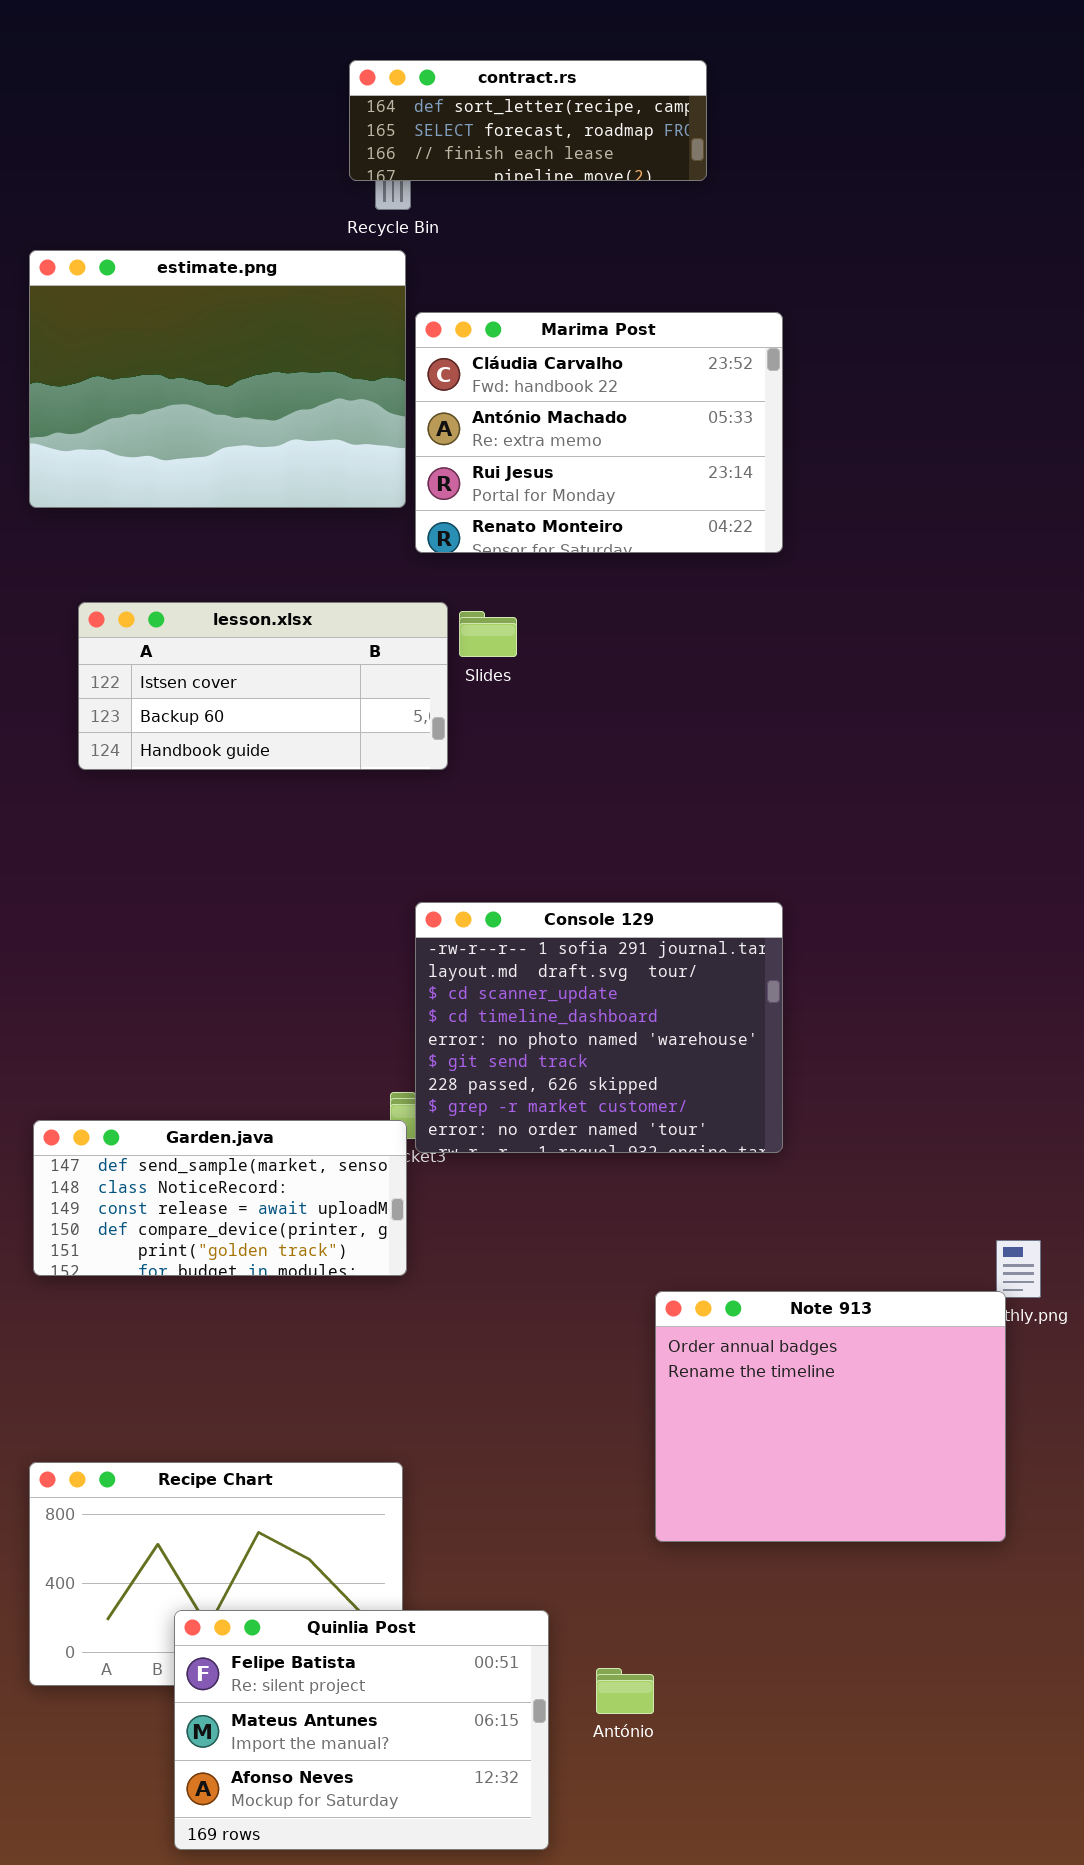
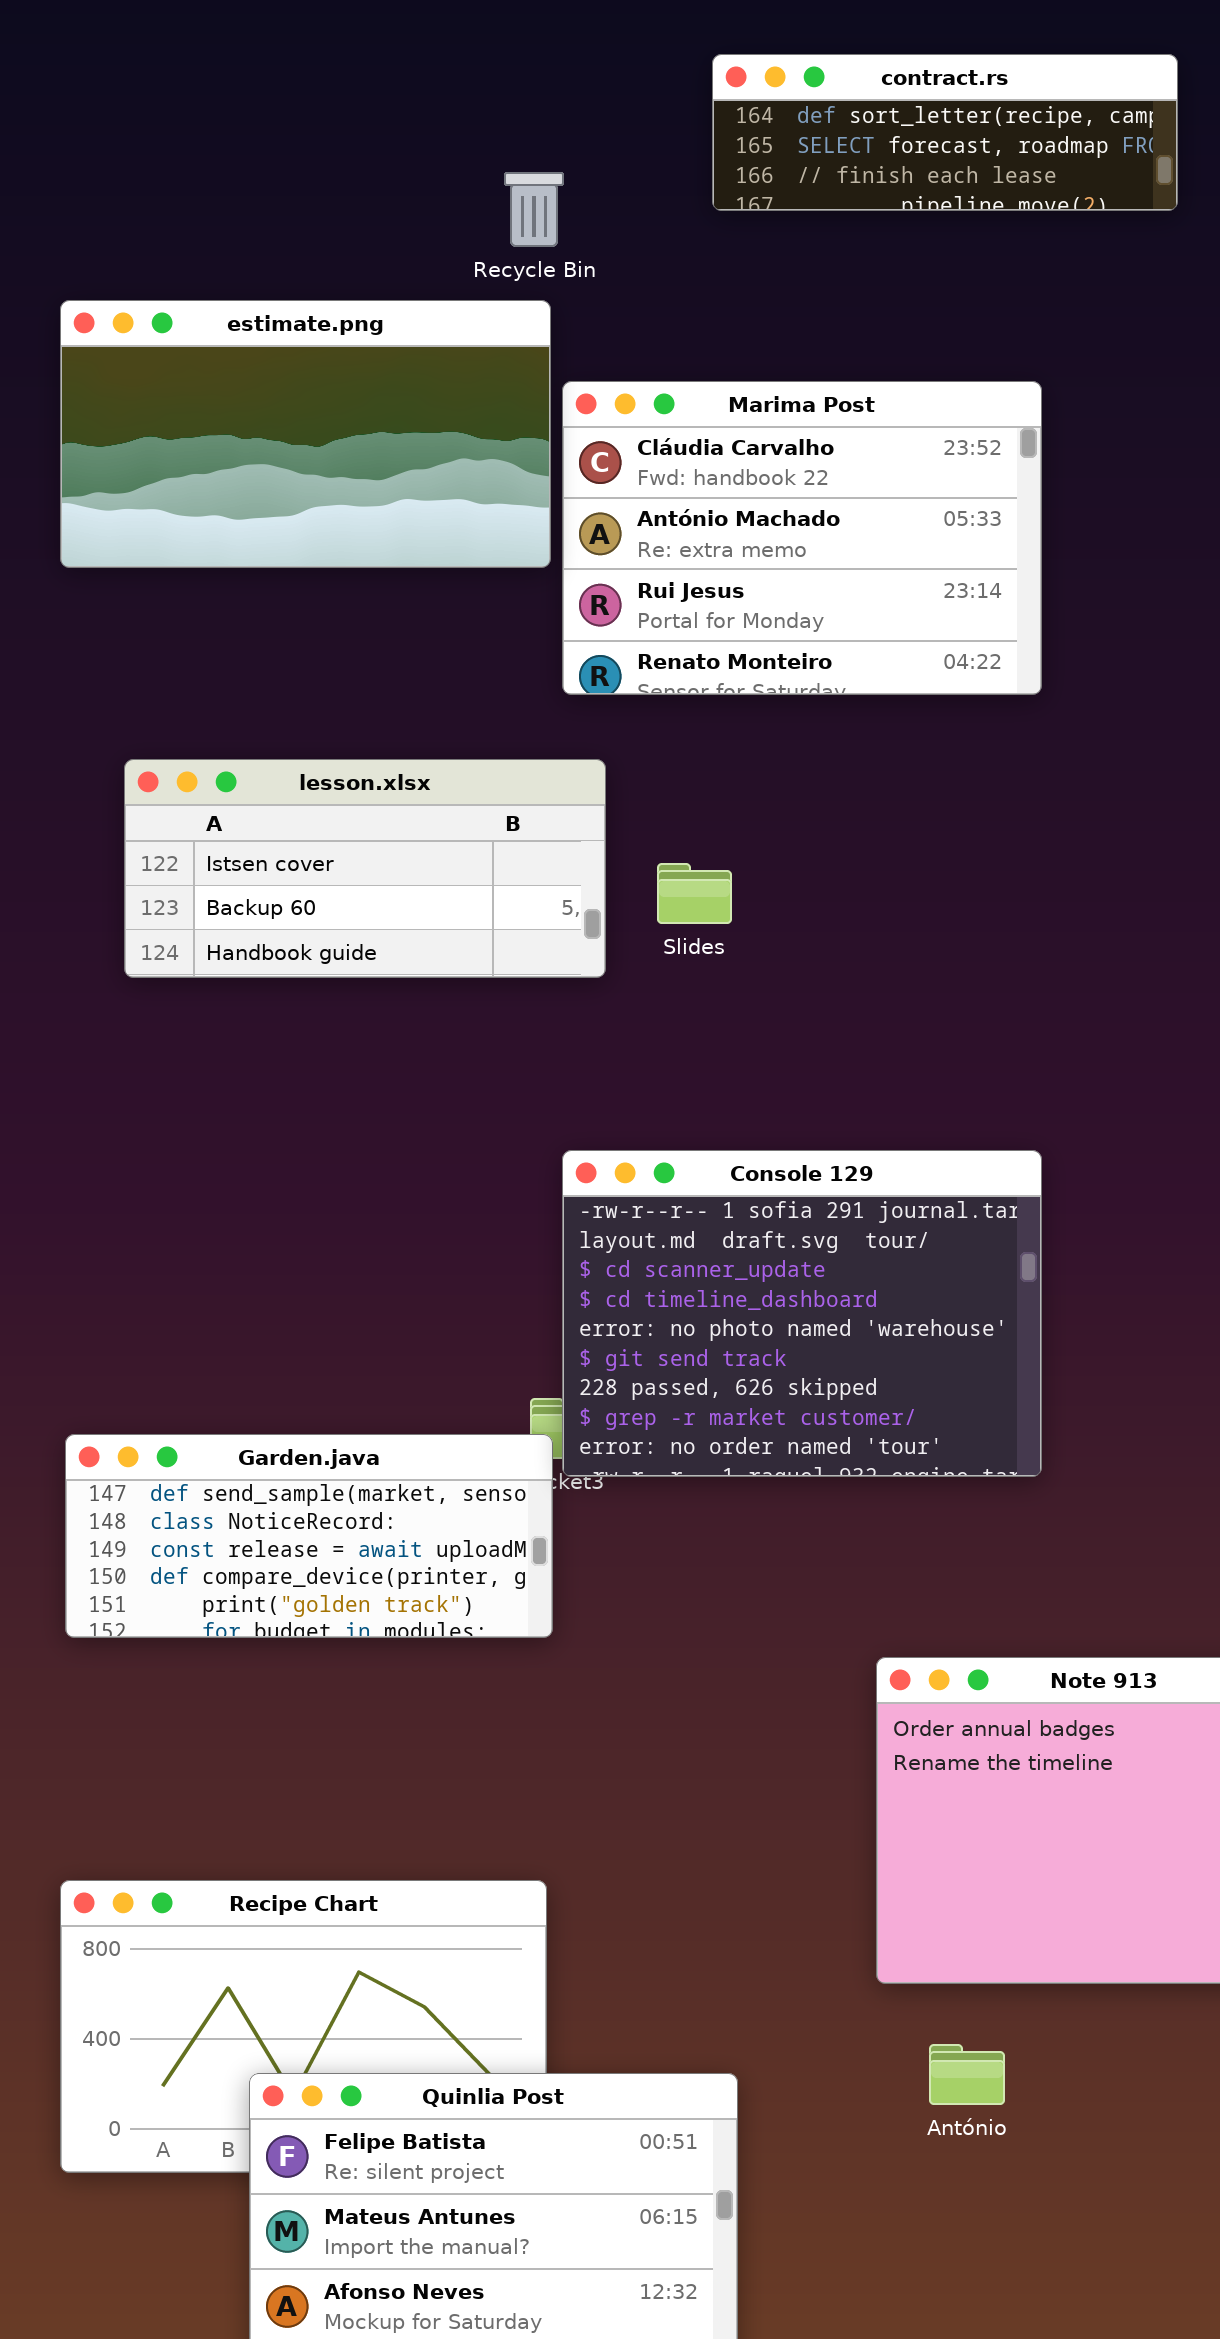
contract.rs: [349,60,707,181] -> [712,54,1178,211], moved
estimate.png: [29,250,406,508] -> [60,300,551,568], resized
Slides: [459,611,517,657] -> [657,863,732,924], moved
António: [596,1668,654,1714] -> [929,2044,1005,2105], moved

